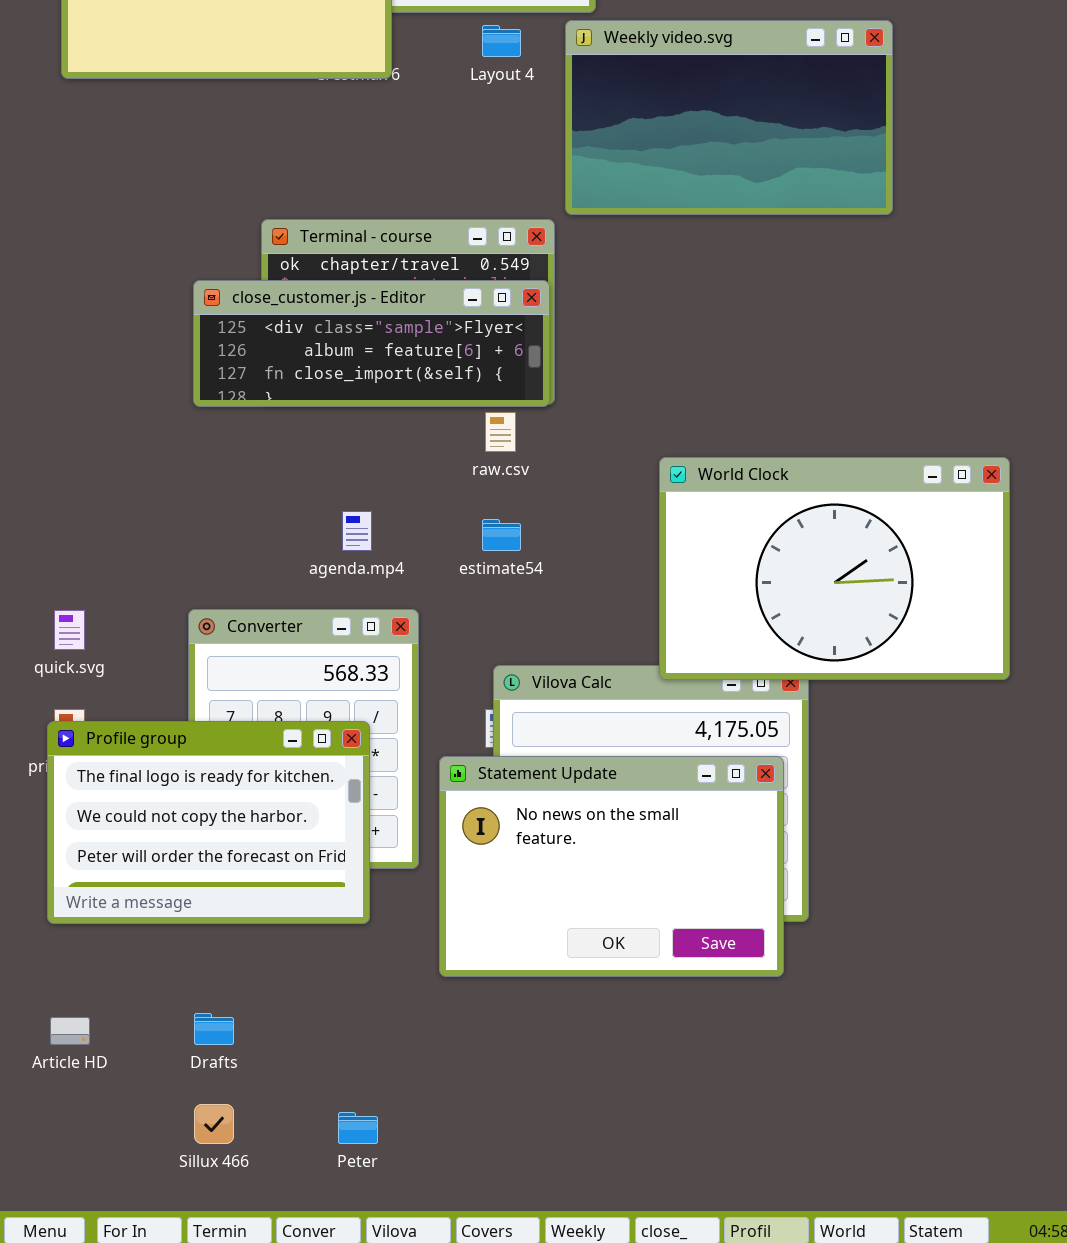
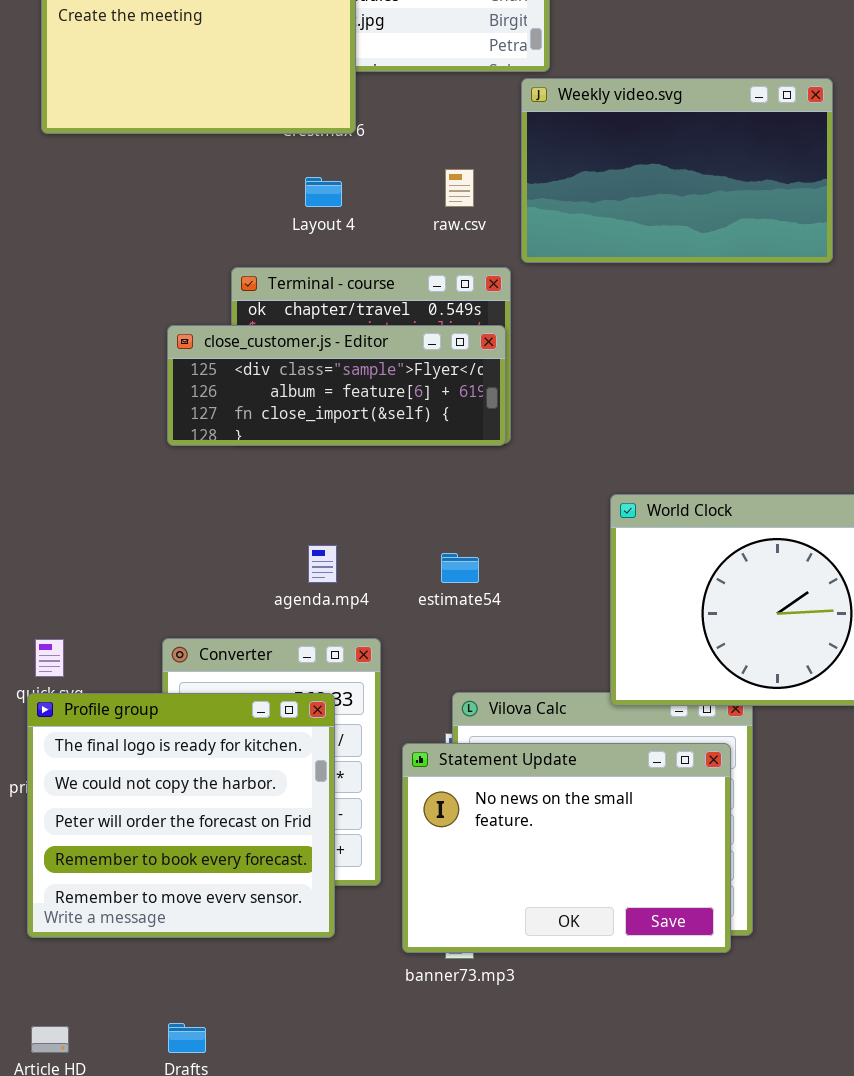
Layout 4: [482,25,521,57] -> [305,177,342,207], moved
raw.csv: [485,412,516,452] -> [445,169,474,207], moved
Profile group: [47,721,370,924] -> [27,693,335,938], resized
Statement Update: [439,756,784,977] -> [402,743,731,953], moved

